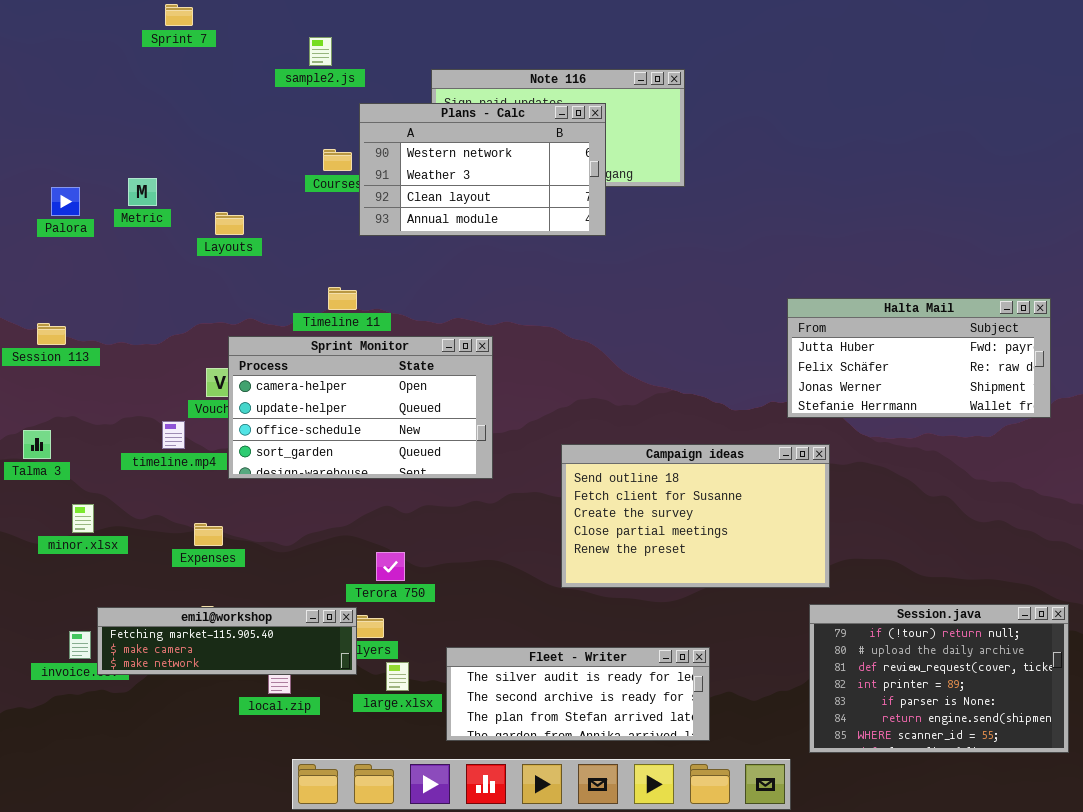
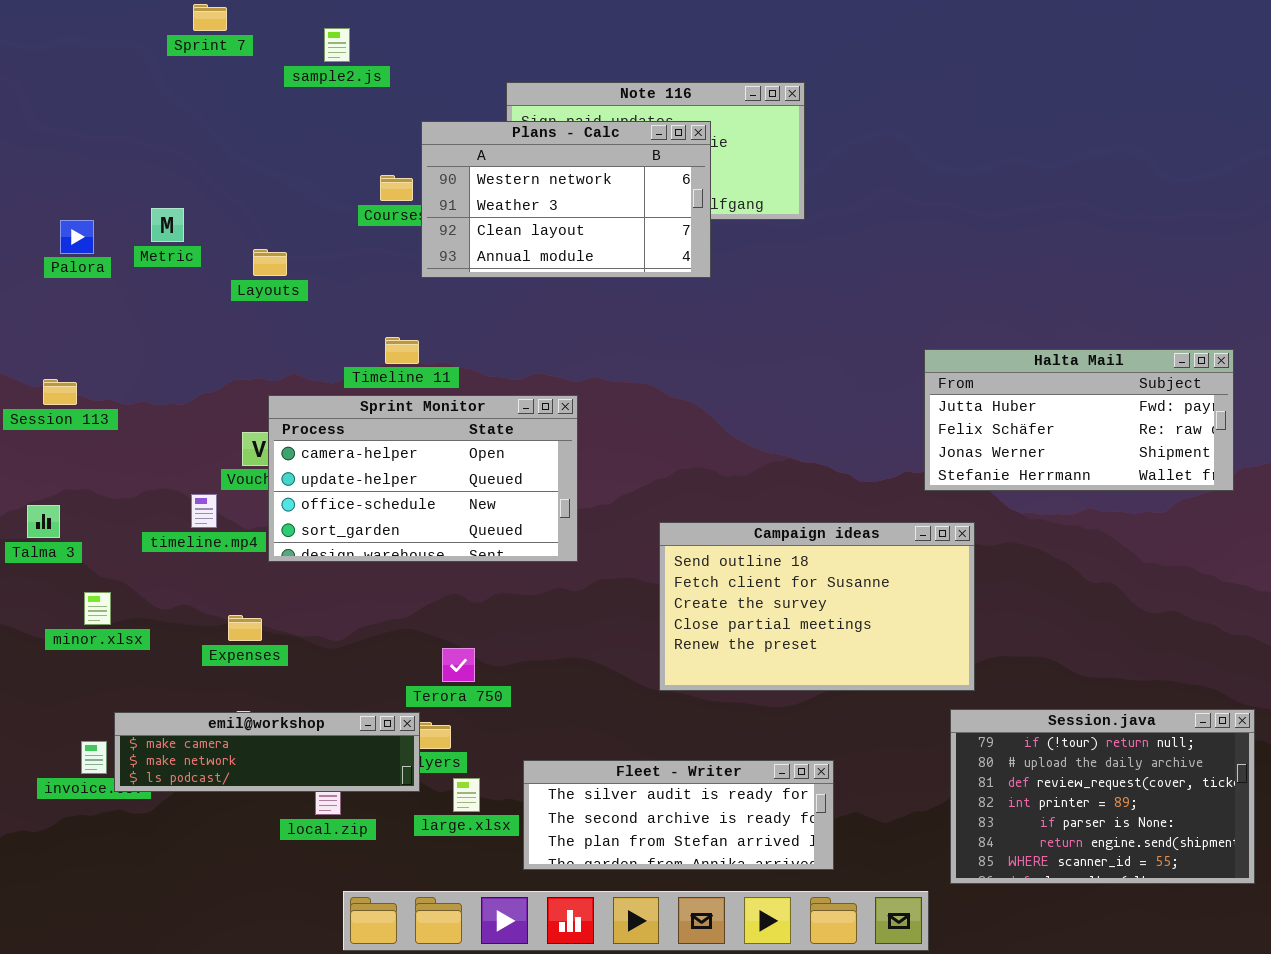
sample2.js: [309,37,332,66] -> [324,28,350,62], moved
emil@workshop: [97,607,357,675] -> [114,712,420,792], scrolled down 1 row

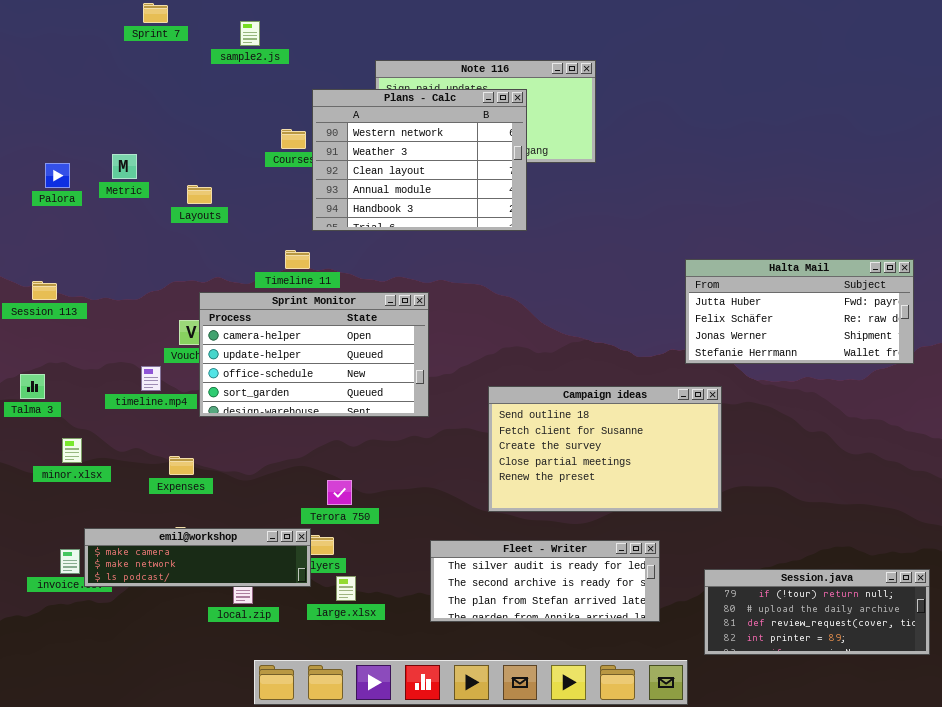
Plans - Calc: [421,121,711,278] -> [312,89,527,231], resized
Session.java: [950,709,1255,884] -> [704,569,930,655], resized
Fleet - Writer: [523,760,834,870] -> [430,540,660,622], moved

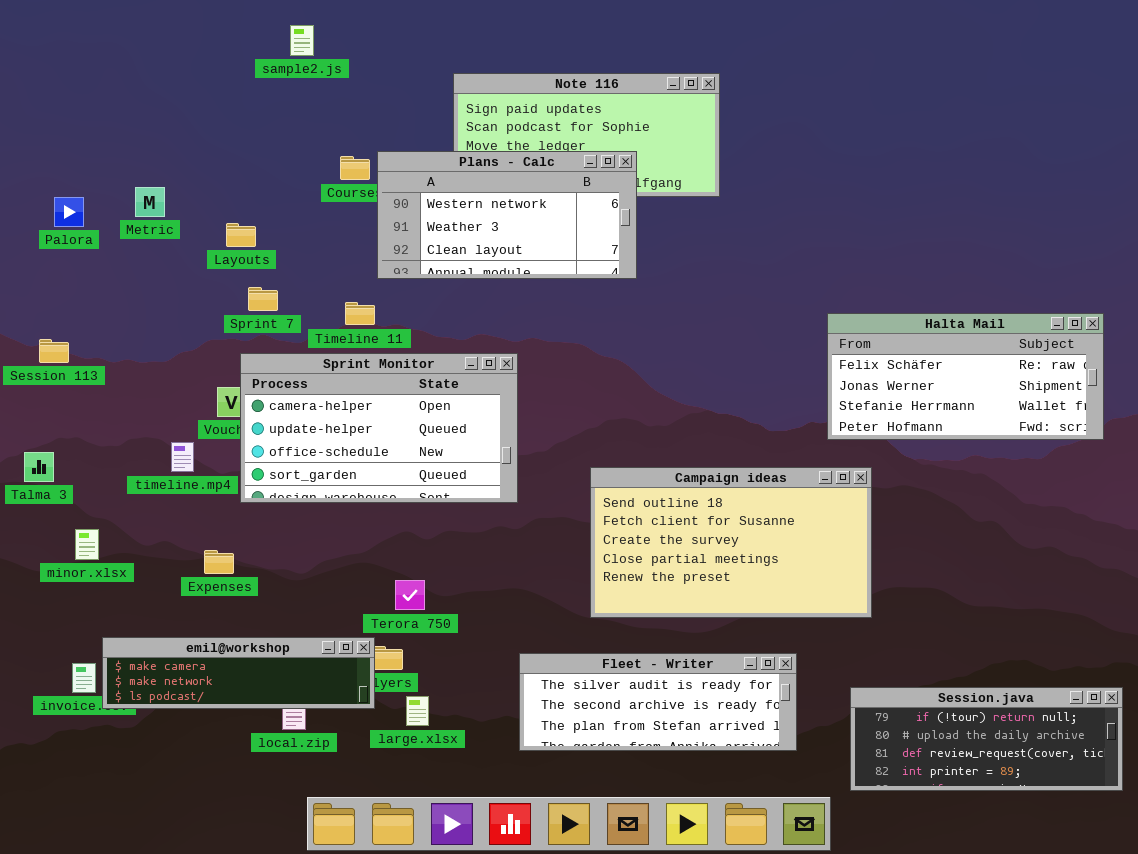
Sprint 7: [143,3,168,23] -> [248,287,278,311], moved
Plans - Calc: [312,89,527,231] -> [377,151,637,279], resized
Halta Mail: [685,259,914,364] -> [827,313,1104,440], scrolled down 1 row

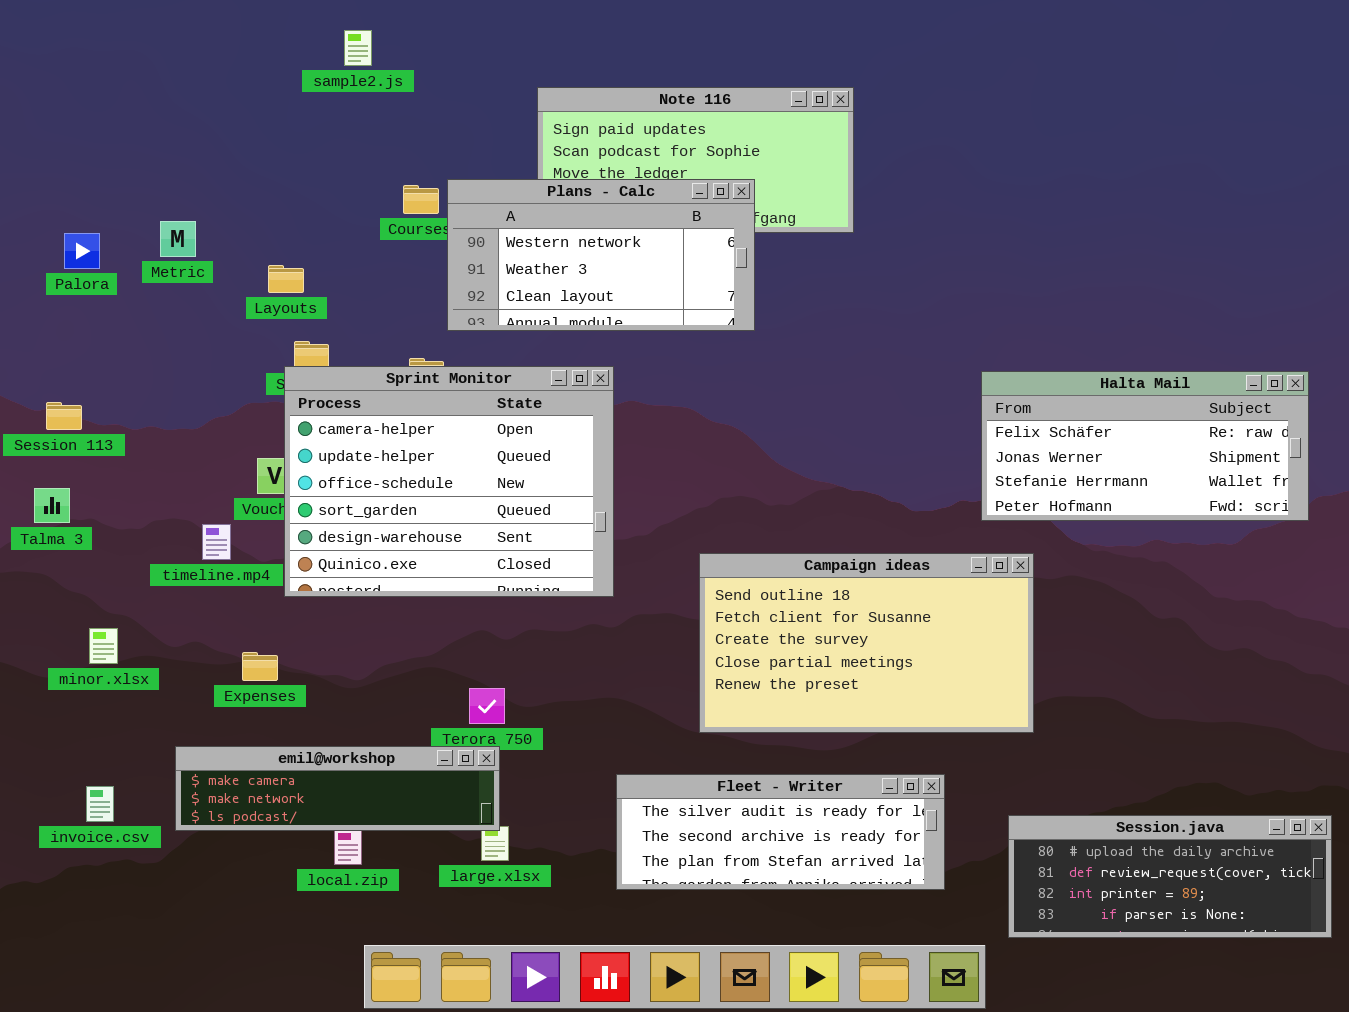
Sprint Monitor: [240,353,518,503] -> [284,366,614,597], resized
Talma 3: [24,452,54,482] -> [34,488,70,523], moved
emil@workshop: [102,637,375,709] -> [175,746,500,831], moved
Session.java: [850,687,1123,791] -> [1008,815,1332,938], scrolled down 1 row

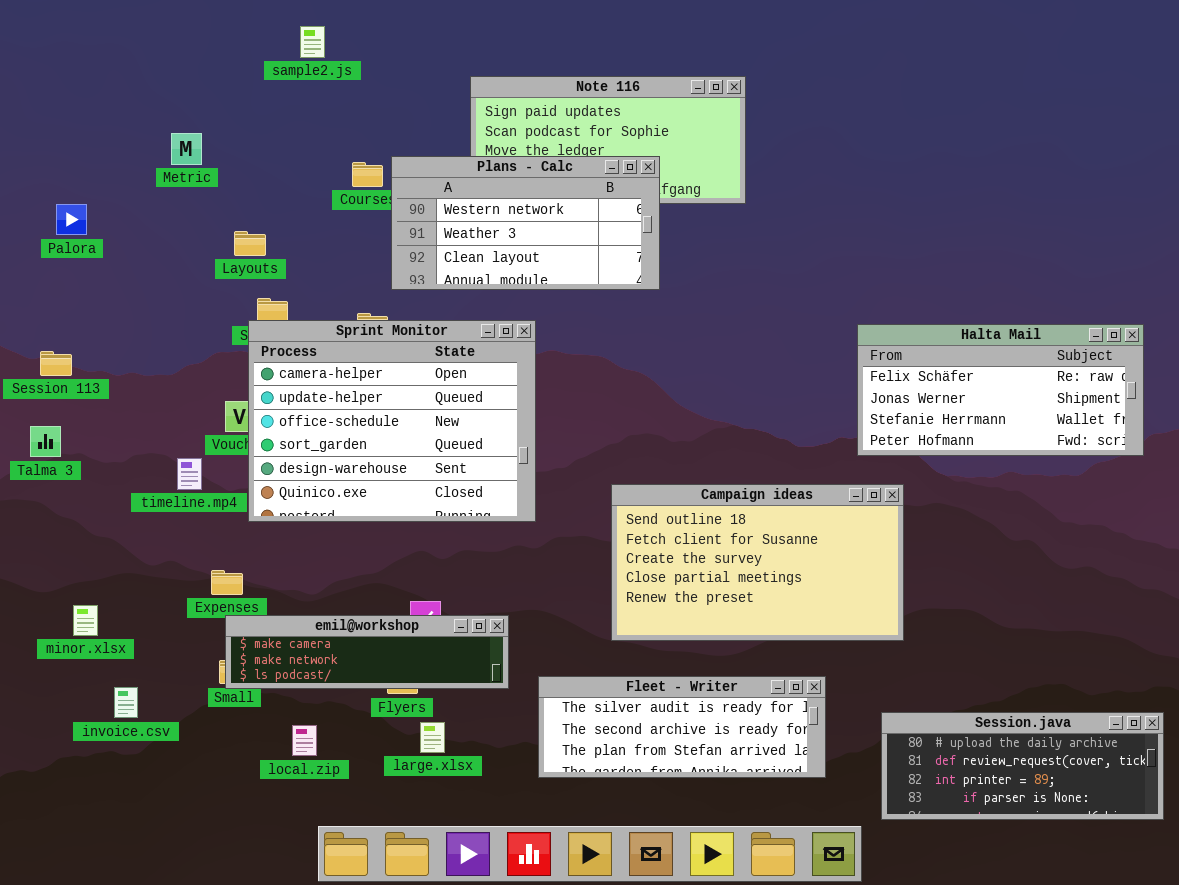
Metric: [160,221,196,257] -> [171,133,202,165], moved
minor.xlsx: [89,628,118,664] -> [73,605,98,636], moved
emil@workshop: [175,746,500,831] -> [225,615,509,689], moved
invoice.csv: [86,786,114,822] -> [114,687,138,718], moved

